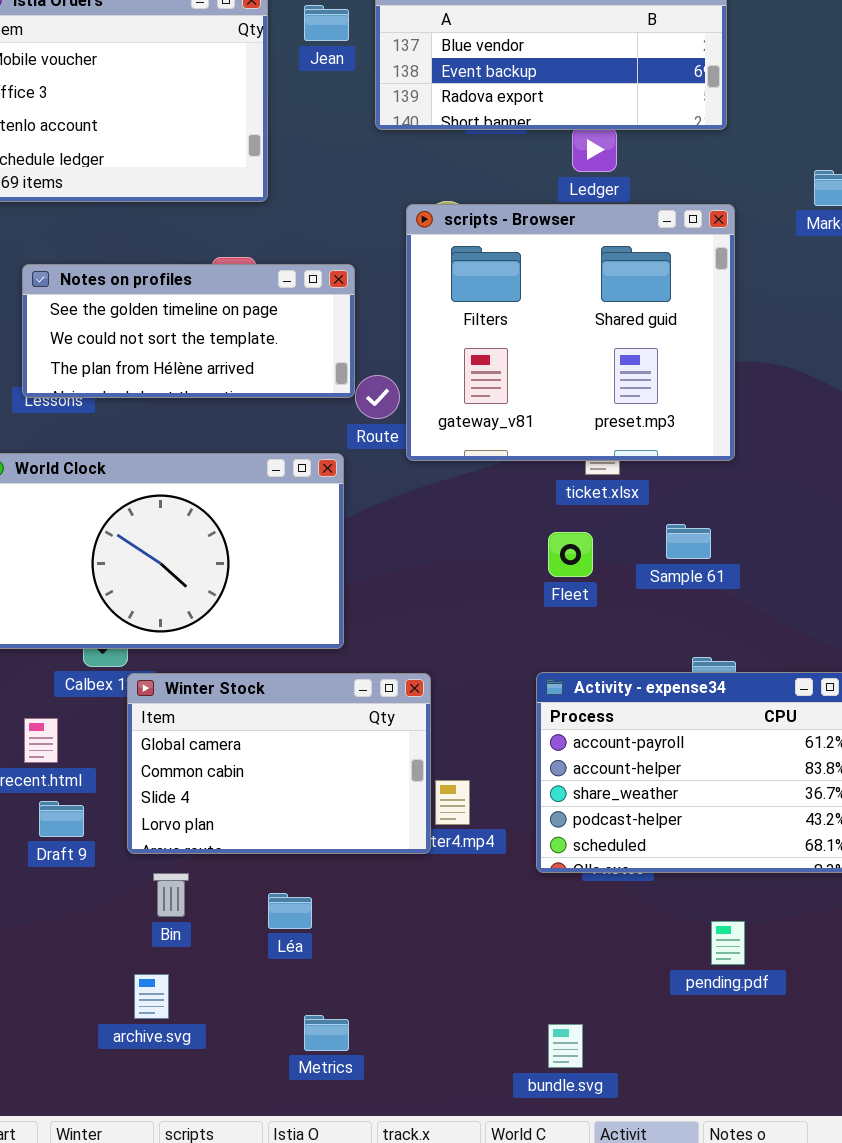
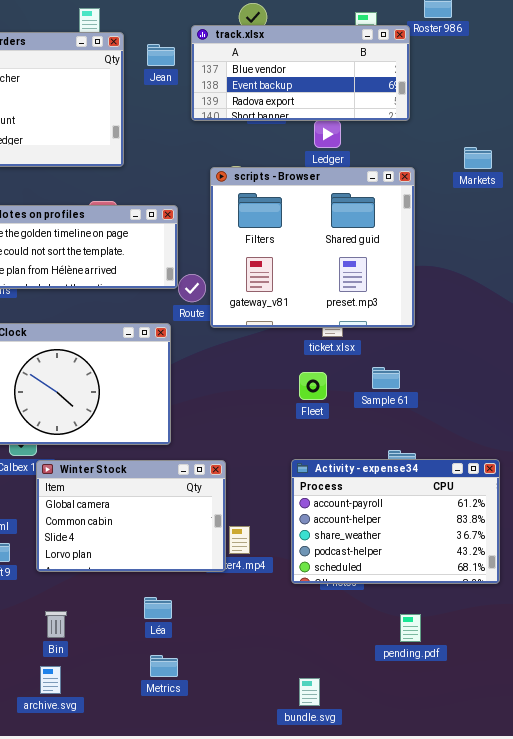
Bin: [153,873,189,917] -> [45,611,67,638], moved
Léa: [268,893,312,929] -> [144,597,172,619], moved
archive.svg: [134,974,169,1019] -> [40,666,61,694], moved
Metrics: [304,1015,349,1051] -> [150,655,178,677], moved

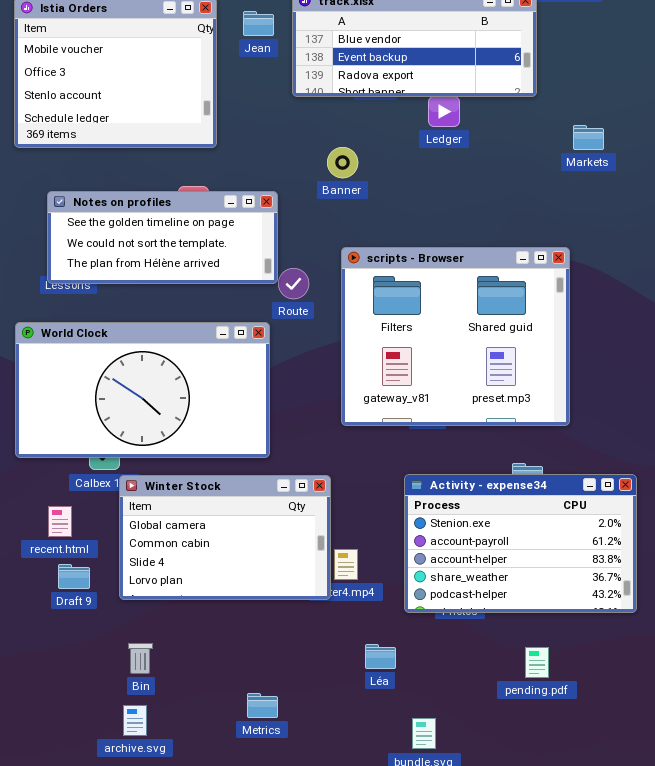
Markets: [464,147,492,169] -> [573,125,604,150], moved
scripts - Browser: [210,167,415,328] -> [341,247,570,426], moved
Activity - expense34: [291,459,500,584] -> [404,474,637,613], scrolled up 1 row
Léa: [144,597,172,619] -> [365,644,396,669], moved

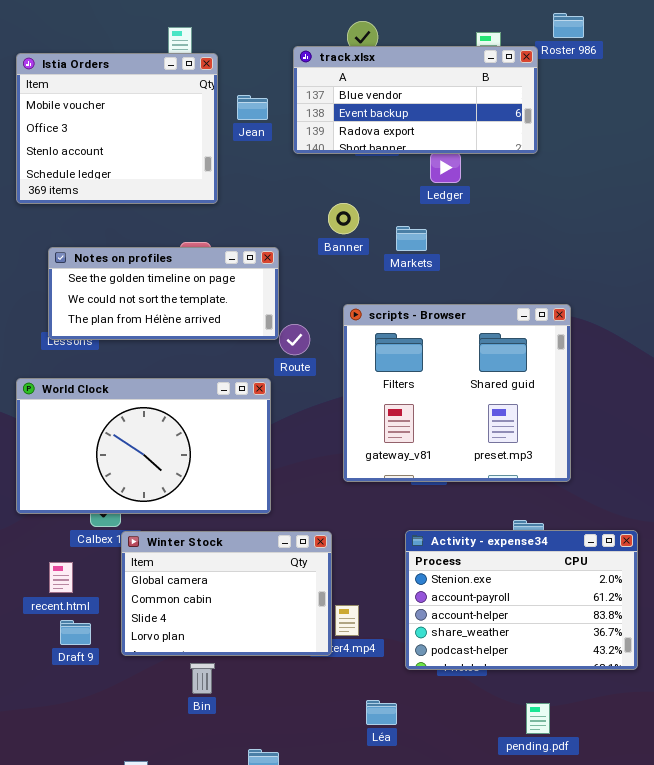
Jean: [243,11,274,36] -> [237,95,268,120], moved
Markets: [573,125,604,150] -> [396,226,427,251], moved
Bin: [128,643,153,674] -> [190,663,215,694], moved

